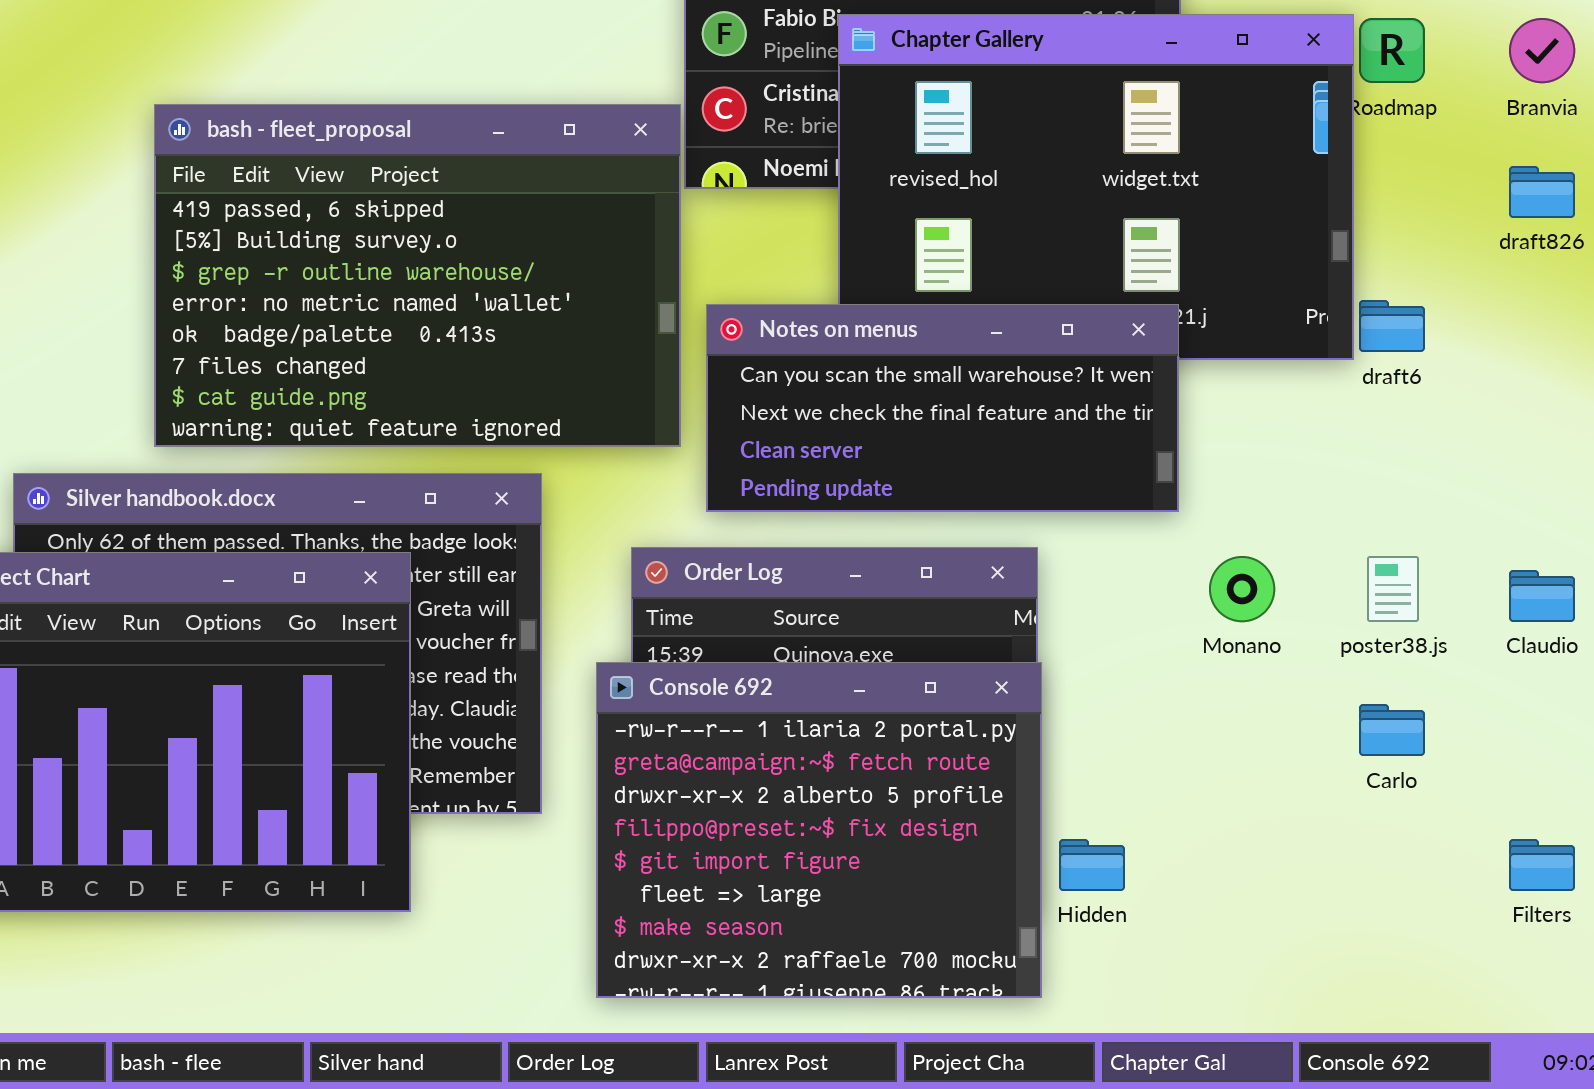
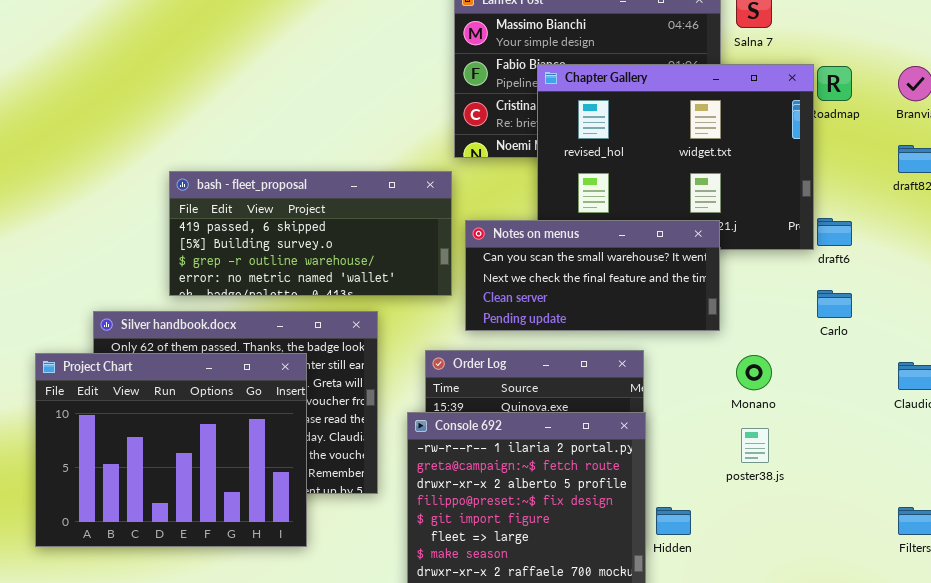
bash - fleet_proposal: [154,104,681,447] -> [169,171,452,296], resized
poster38.js: [1367,556,1419,622] -> [741,428,769,463], moved
Carlo: [1359,704,1425,756] -> [817,290,852,318], moved

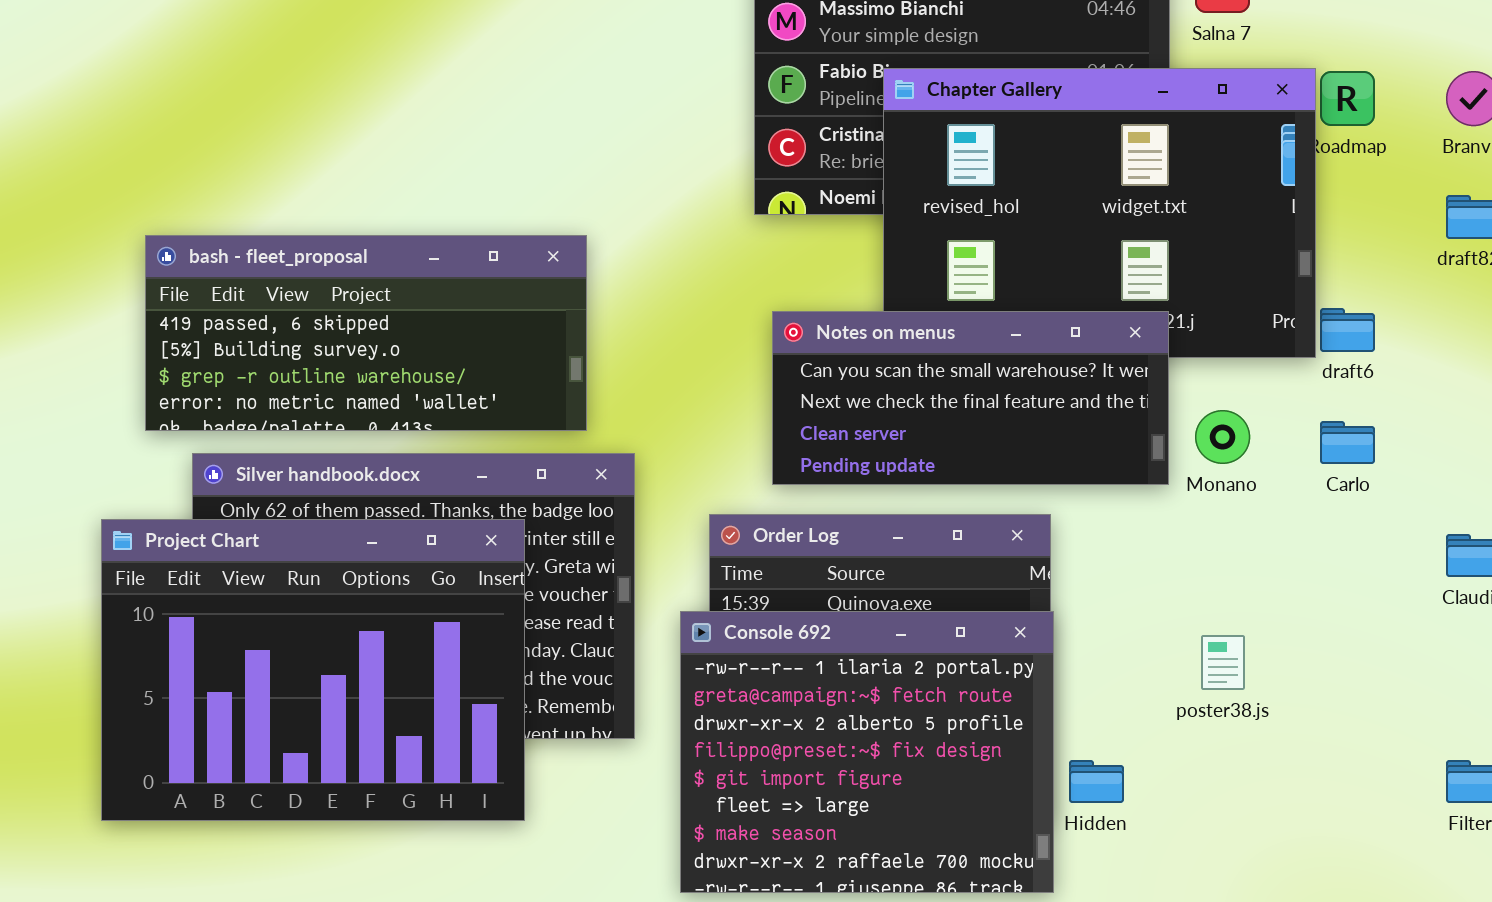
bash - fleet_proposal: [169,171,452,296] -> [145,235,587,431], moved
Monano: [736,355,772,390] -> [1195,410,1250,464], moved

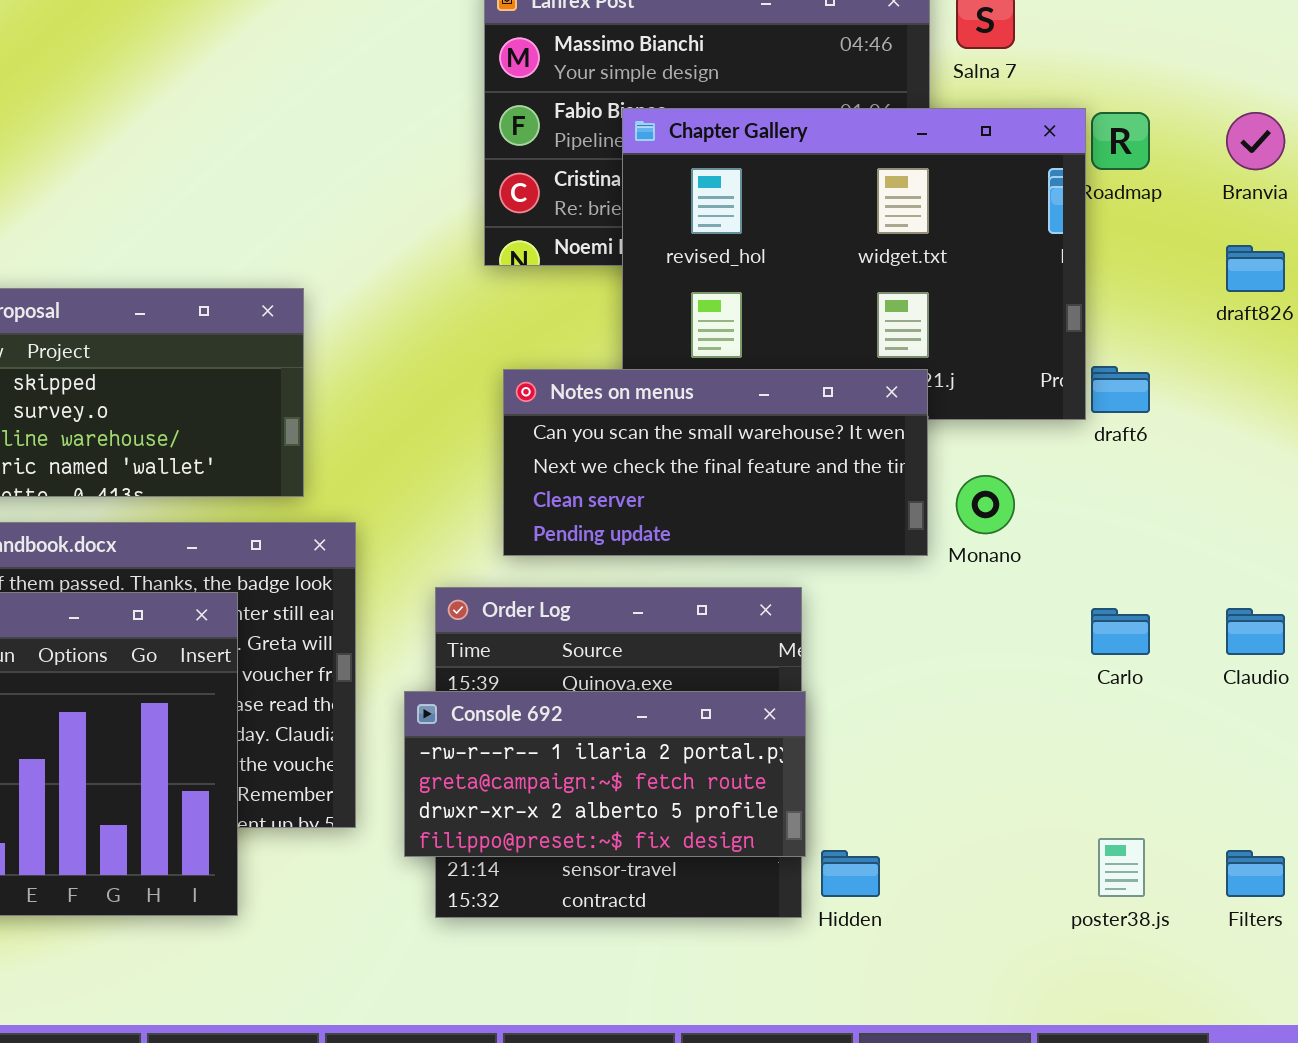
Carlo: [1320,421,1375,464] -> [1091,608,1150,655], moved
Console 692: [680,611,1054,893] -> [404,691,806,857], resized
poster38.js: [1201,635,1245,690] -> [1098,838,1145,897], moved

